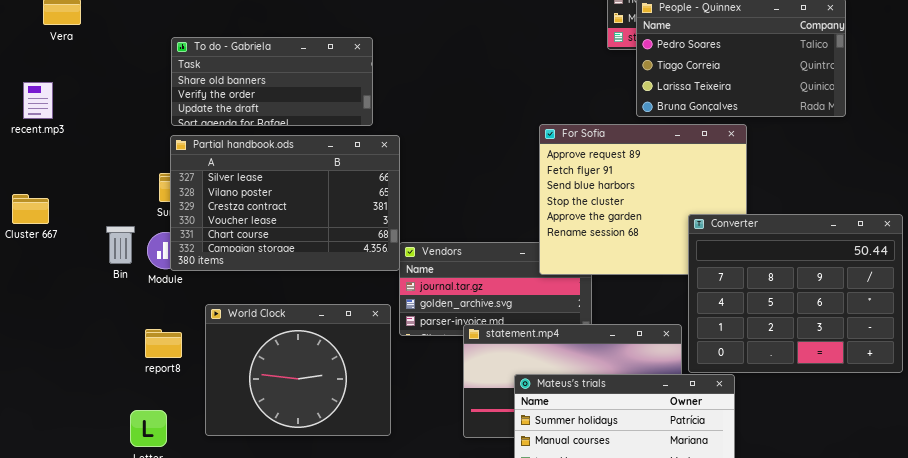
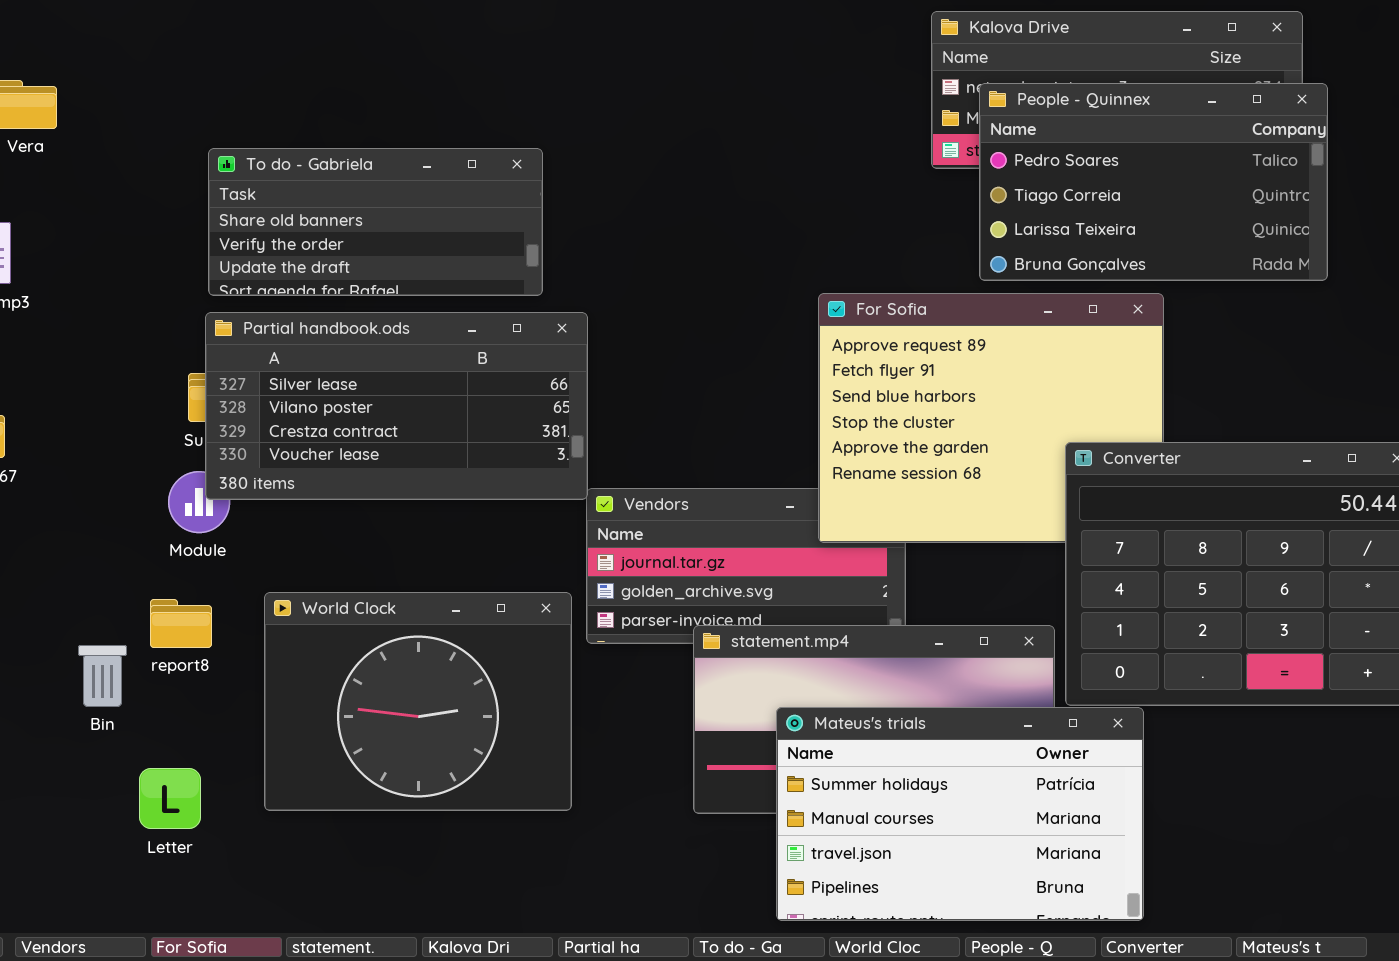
Partial handbook.ods: [170,135,400,271] -> [205,312,588,500], resized
Bin: [106,226,135,264] -> [78,645,127,707], moved
report8: [145,329,182,358] -> [150,599,212,648], moved

